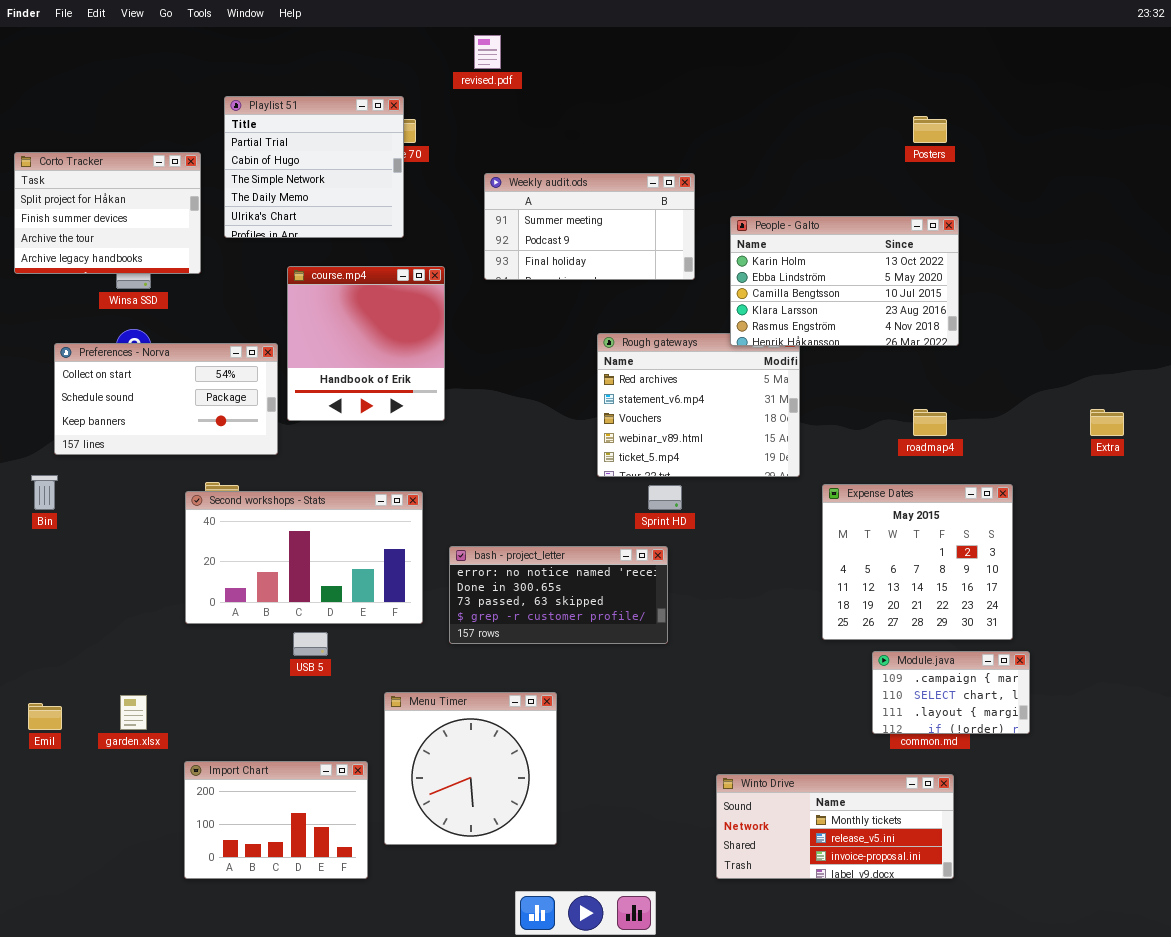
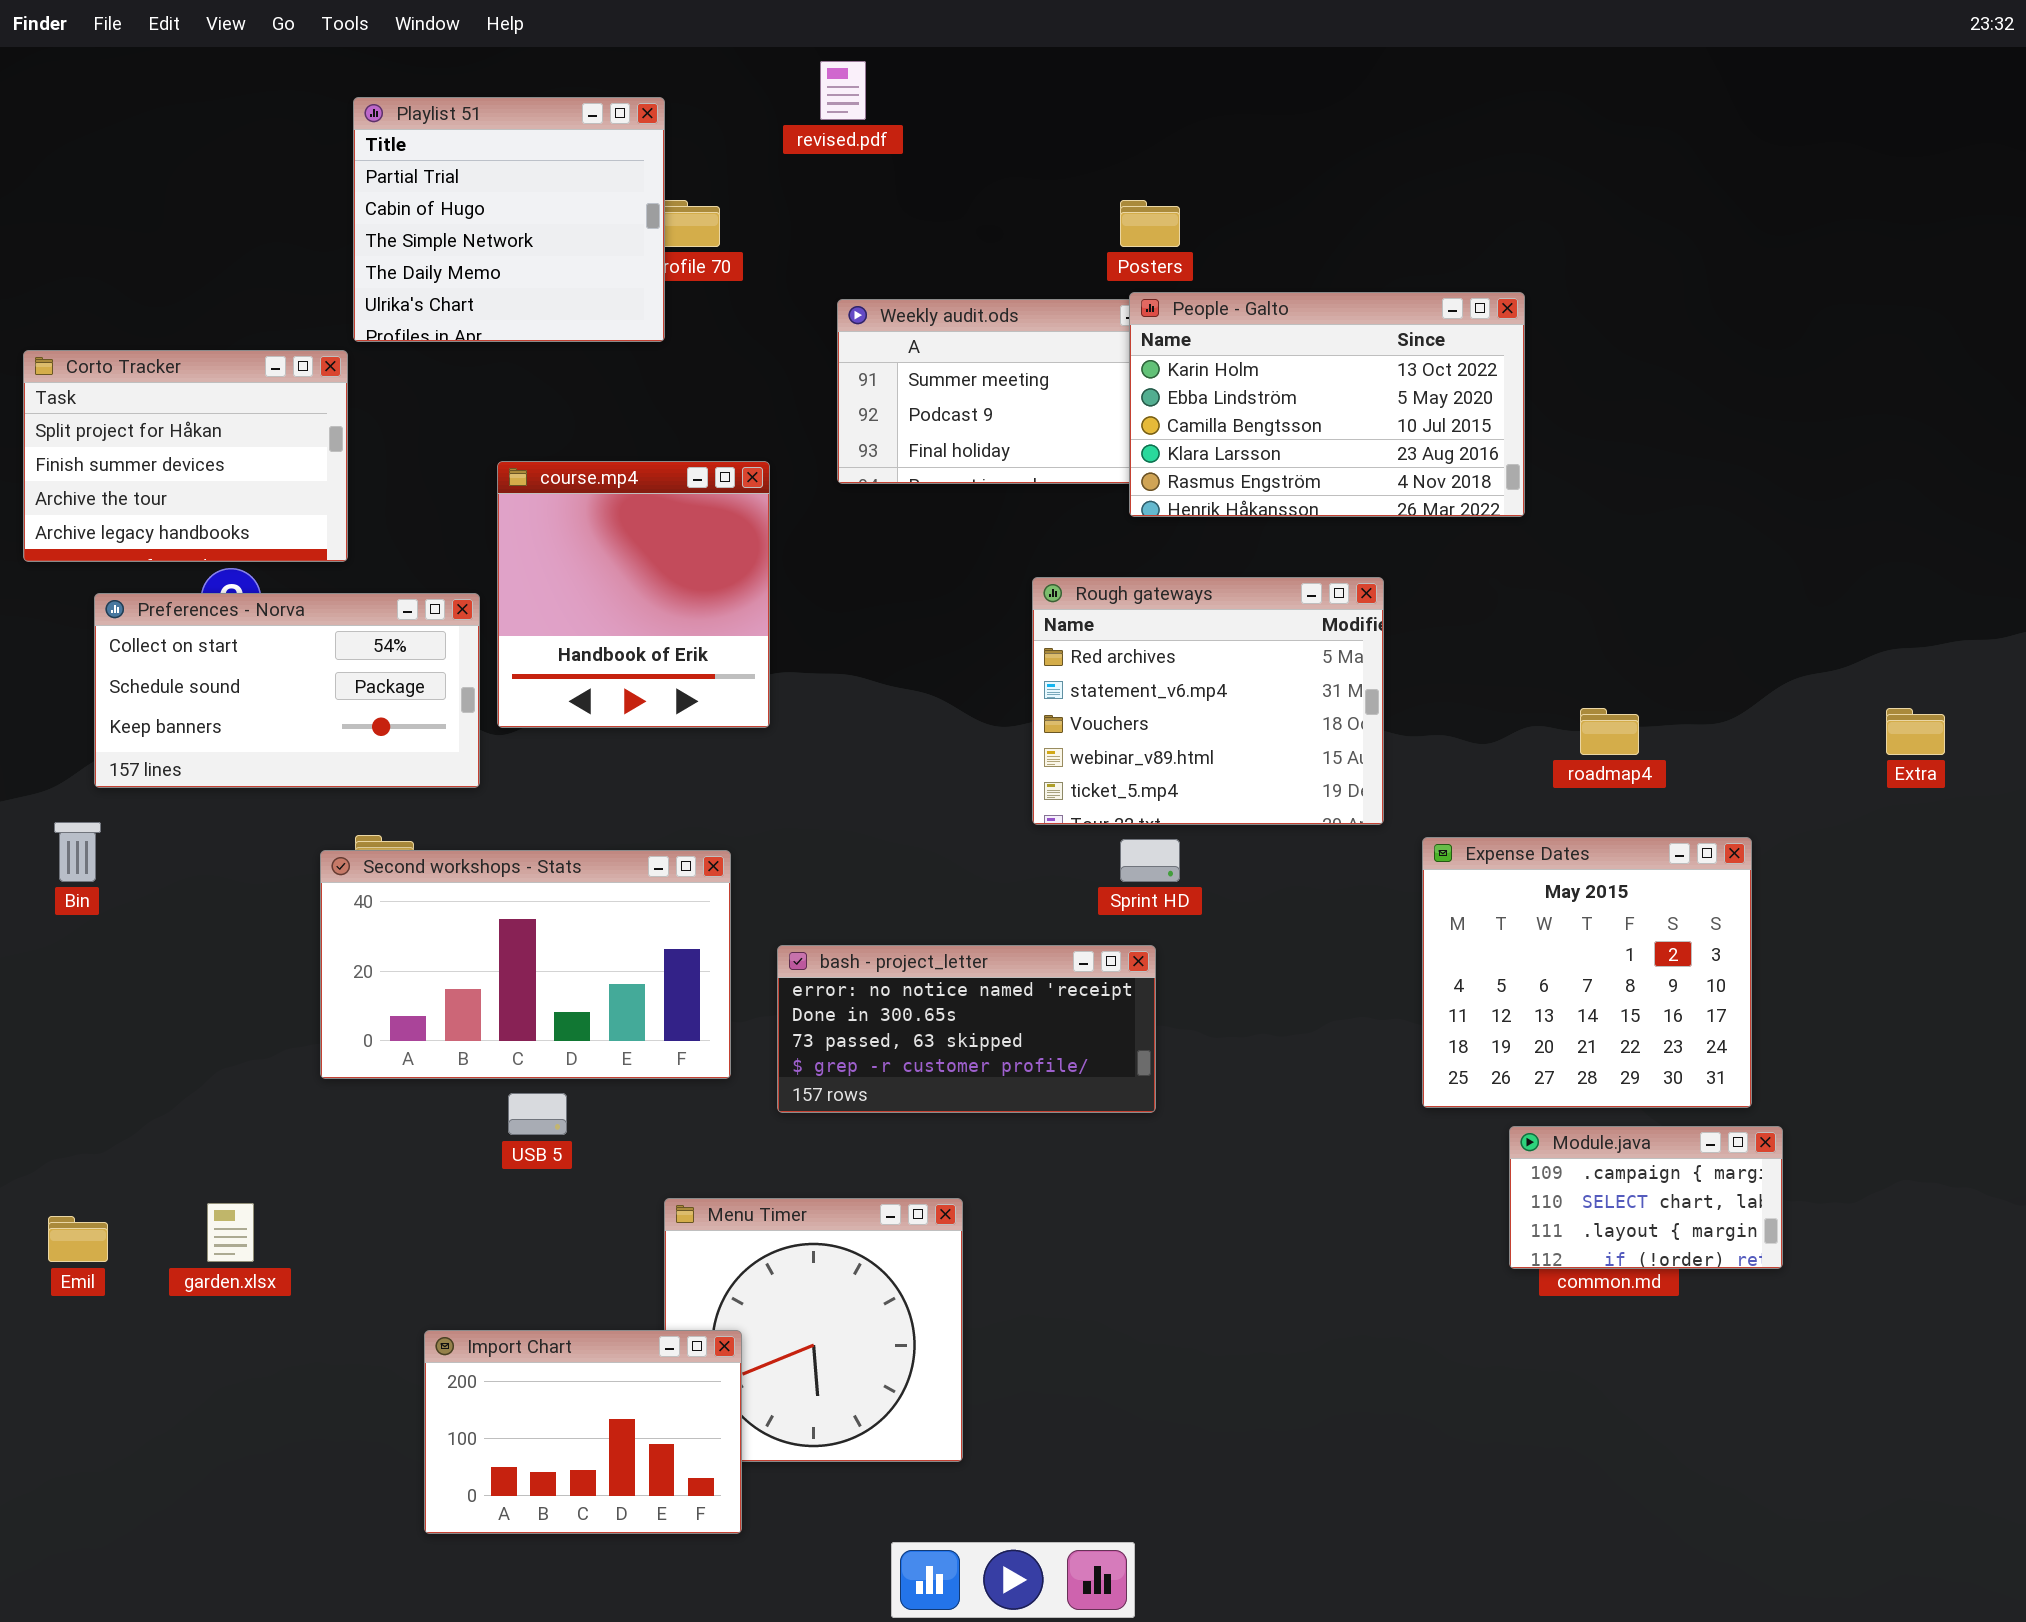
Playlist 51: [224,96,404,238] -> [353,97,665,342], moved
Posters: [913,116,947,143] -> [1120,200,1180,247], moved
Corto Tracker: [14,152,201,274] -> [23,350,348,562], moved
People - Galto: [730,216,959,346] -> [1129,292,1525,517], moved
Import Chart: [184,761,368,879] -> [424,1330,742,1534], moved
Winto Drive: [716,774,954,879] -> none, closed

